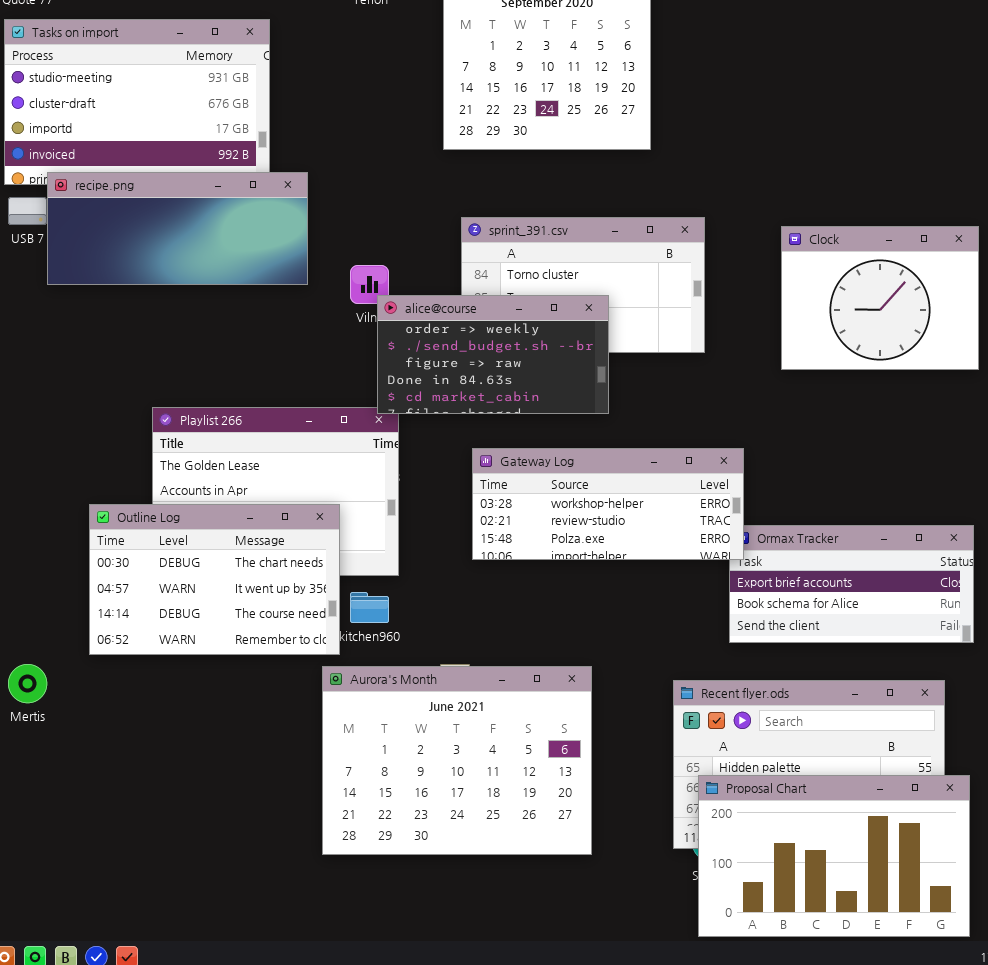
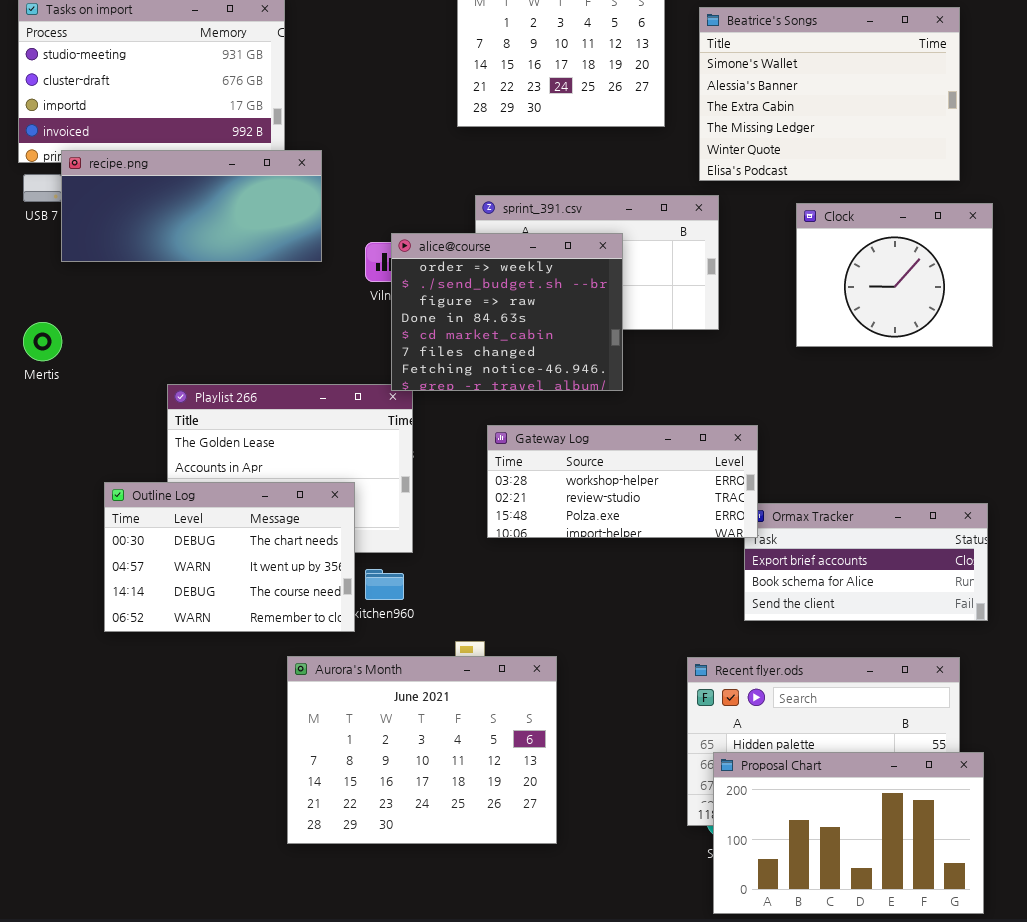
Beatrice's Songs: none -> [699,7,960,181], opened
alice@course: [377,295,609,414] -> [391,233,623,391], resized
Mertis: [8,664,47,703] -> [23,322,62,361], moved
Aurora's Month: [322,666,592,855] -> [287,656,557,844], moved

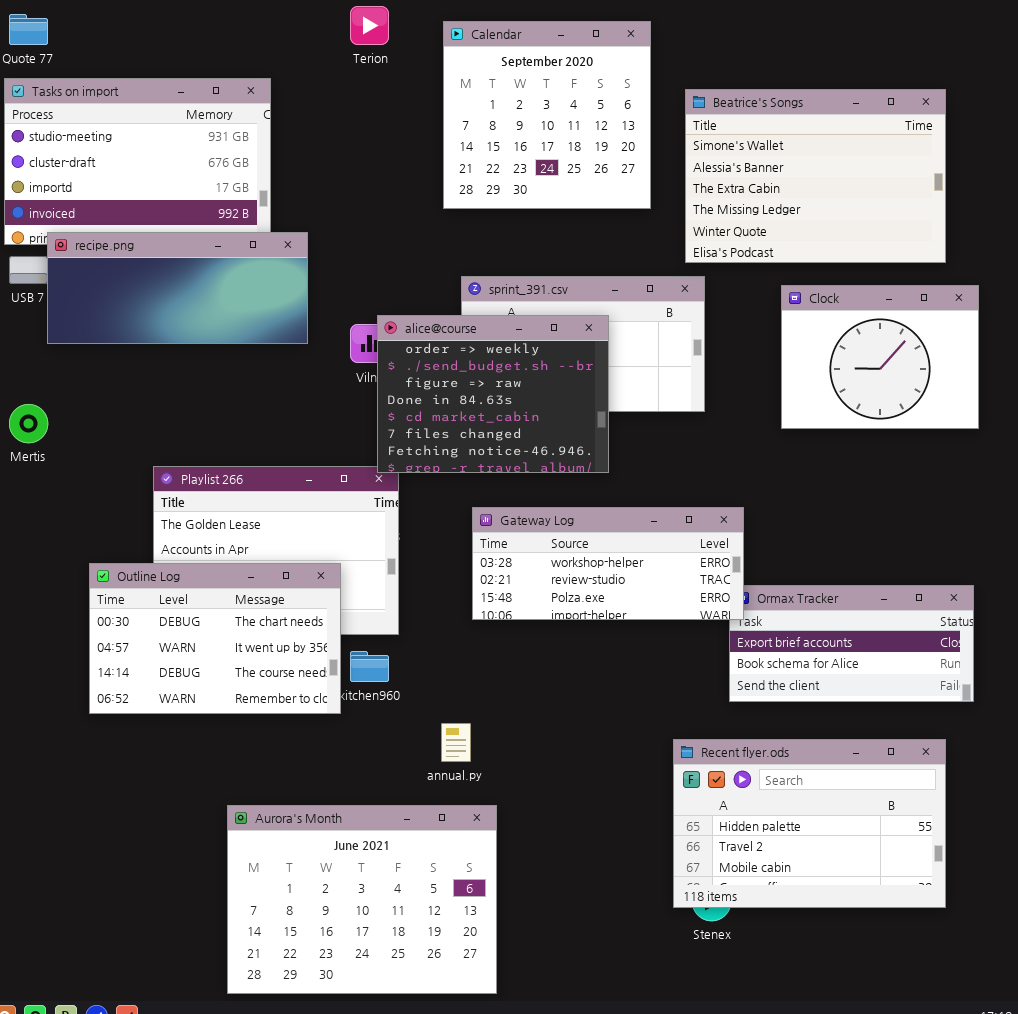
Aurora's Month: [287,656,557,844] -> [227,805,497,994], moved
Proposal Chart: [713,752,984,914] -> none, closed

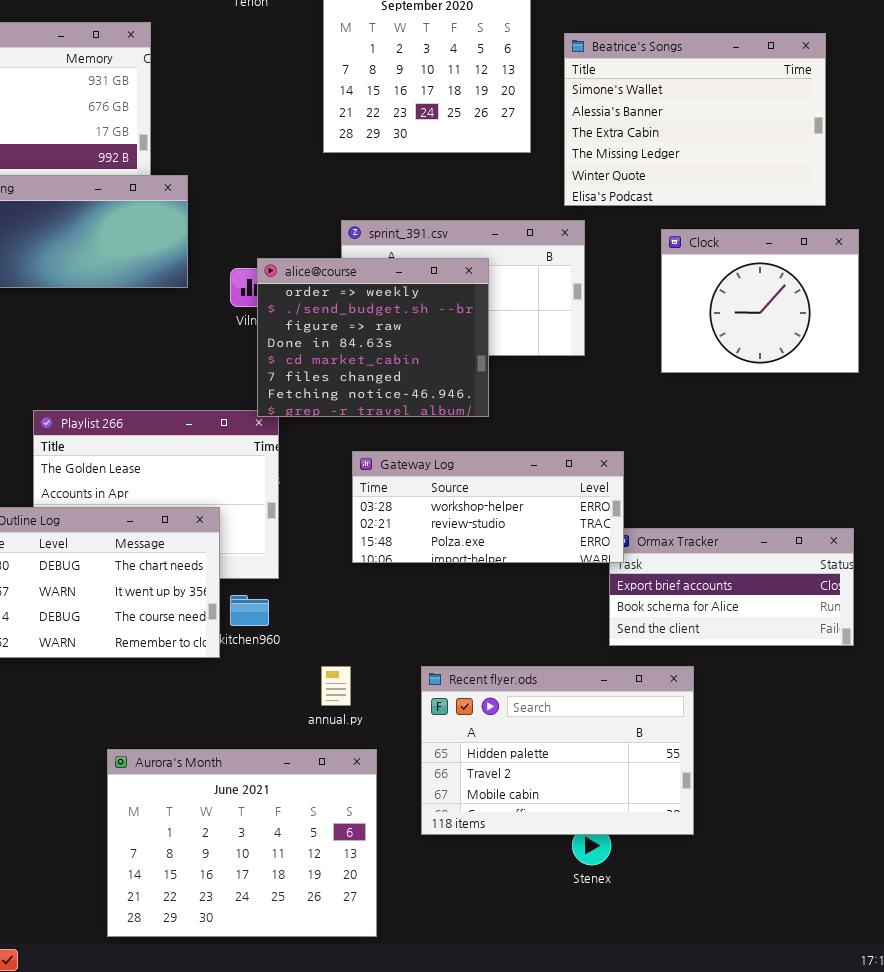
Recent flyer.ods: [673,739,946,908] -> [421,666,694,835], moved

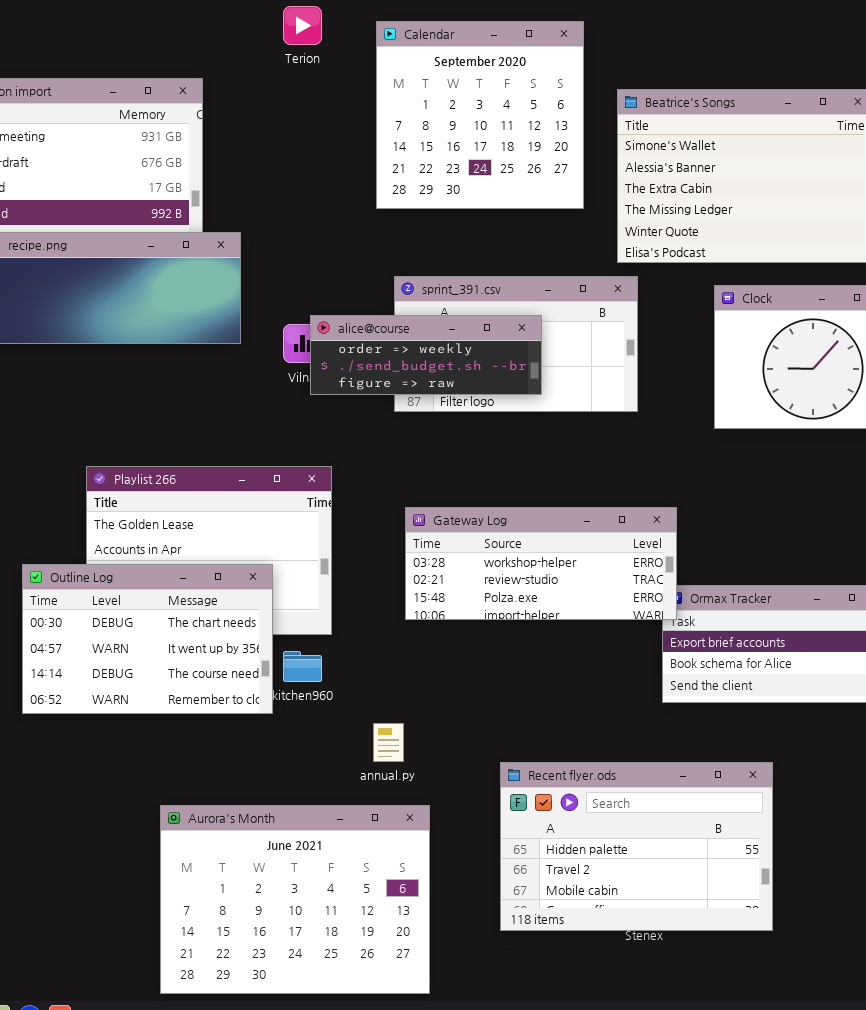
alice@course: [257,258,489,417] -> [310,315,542,395], resized
Recent flyer.ods: [421,666,694,835] -> [500,762,773,931], moved

